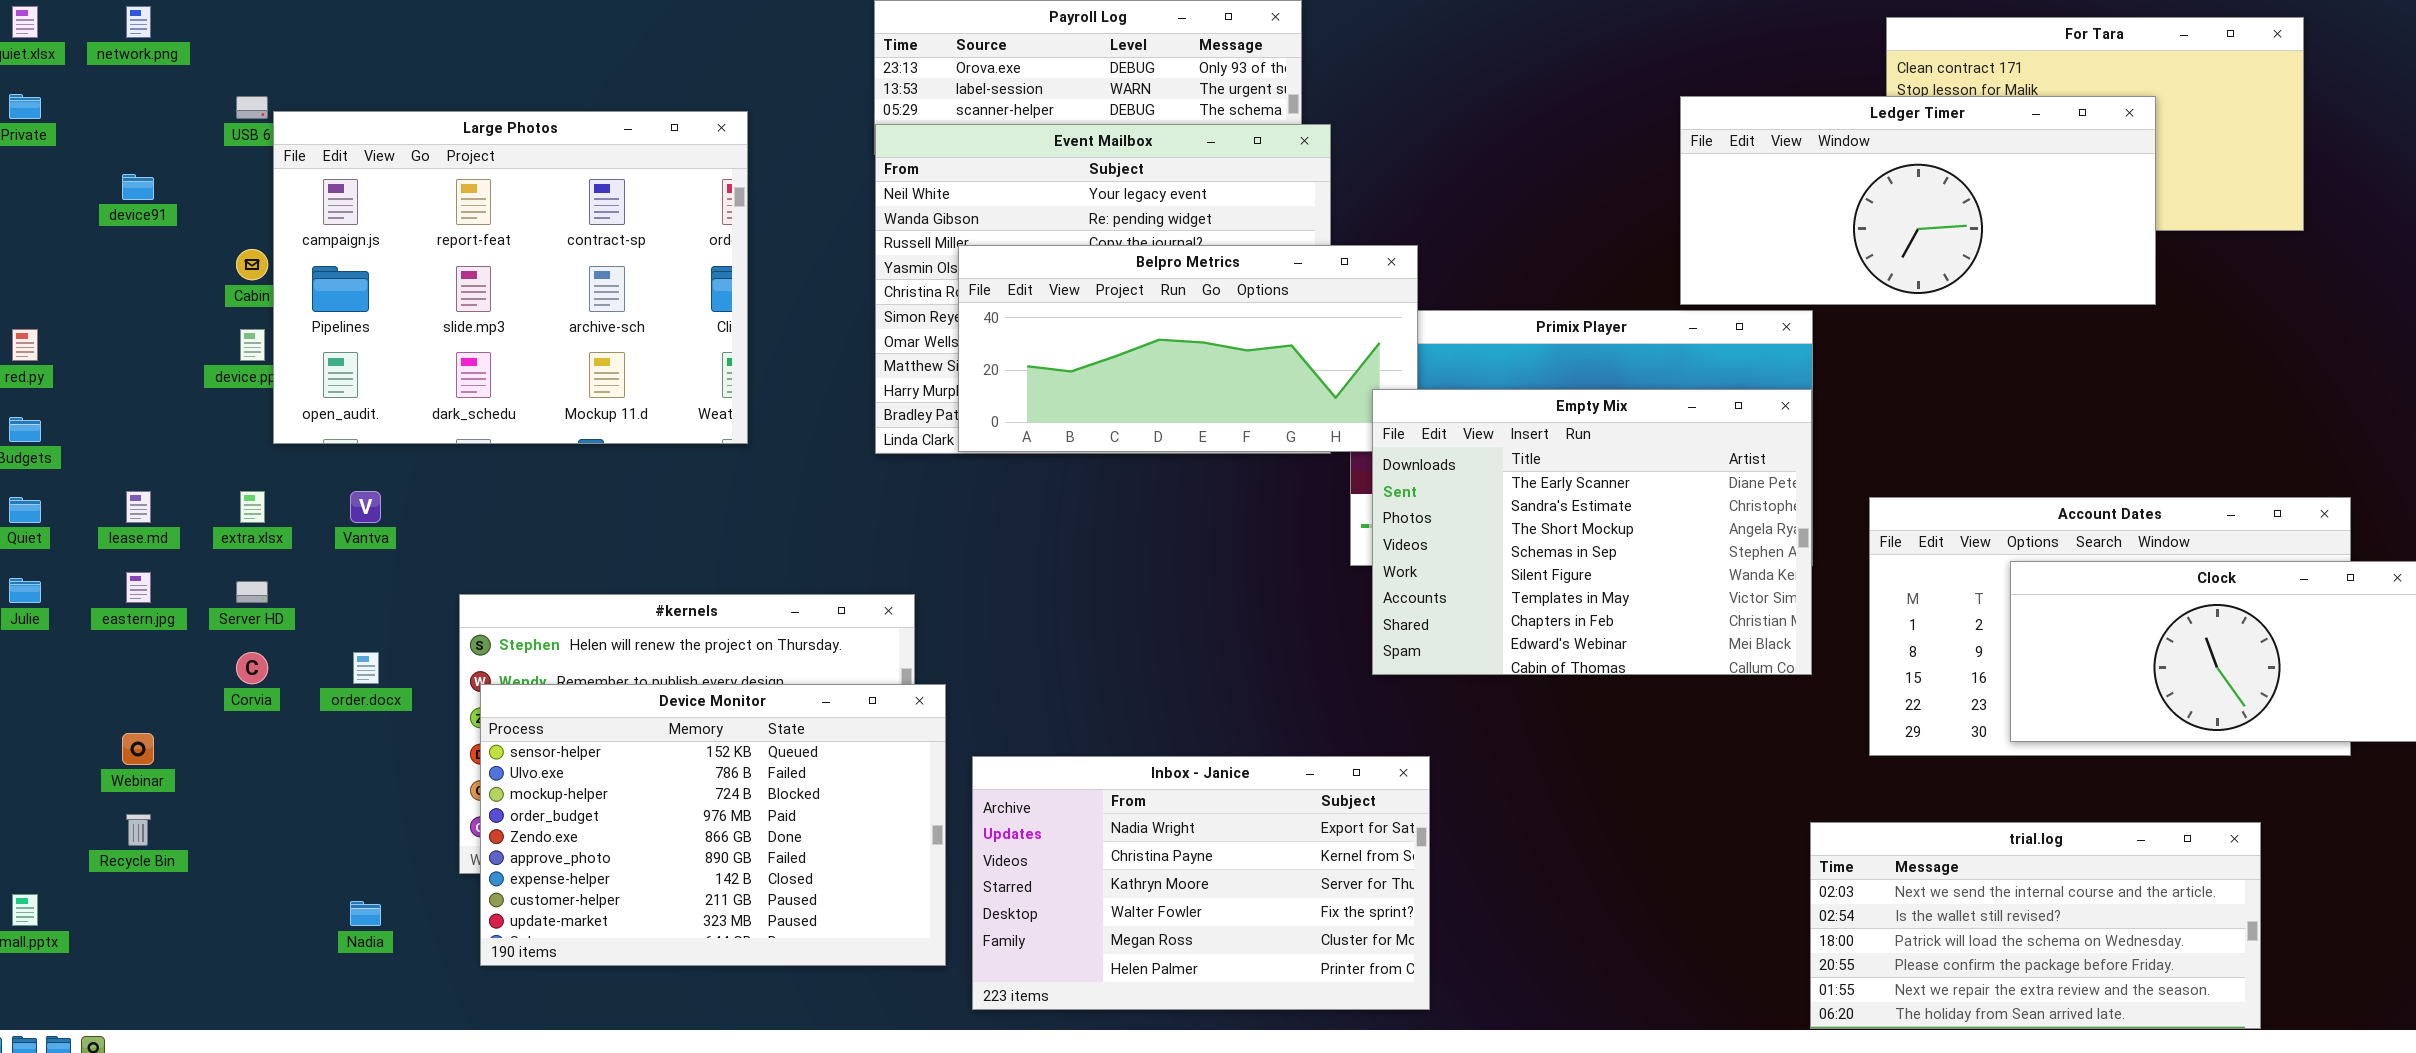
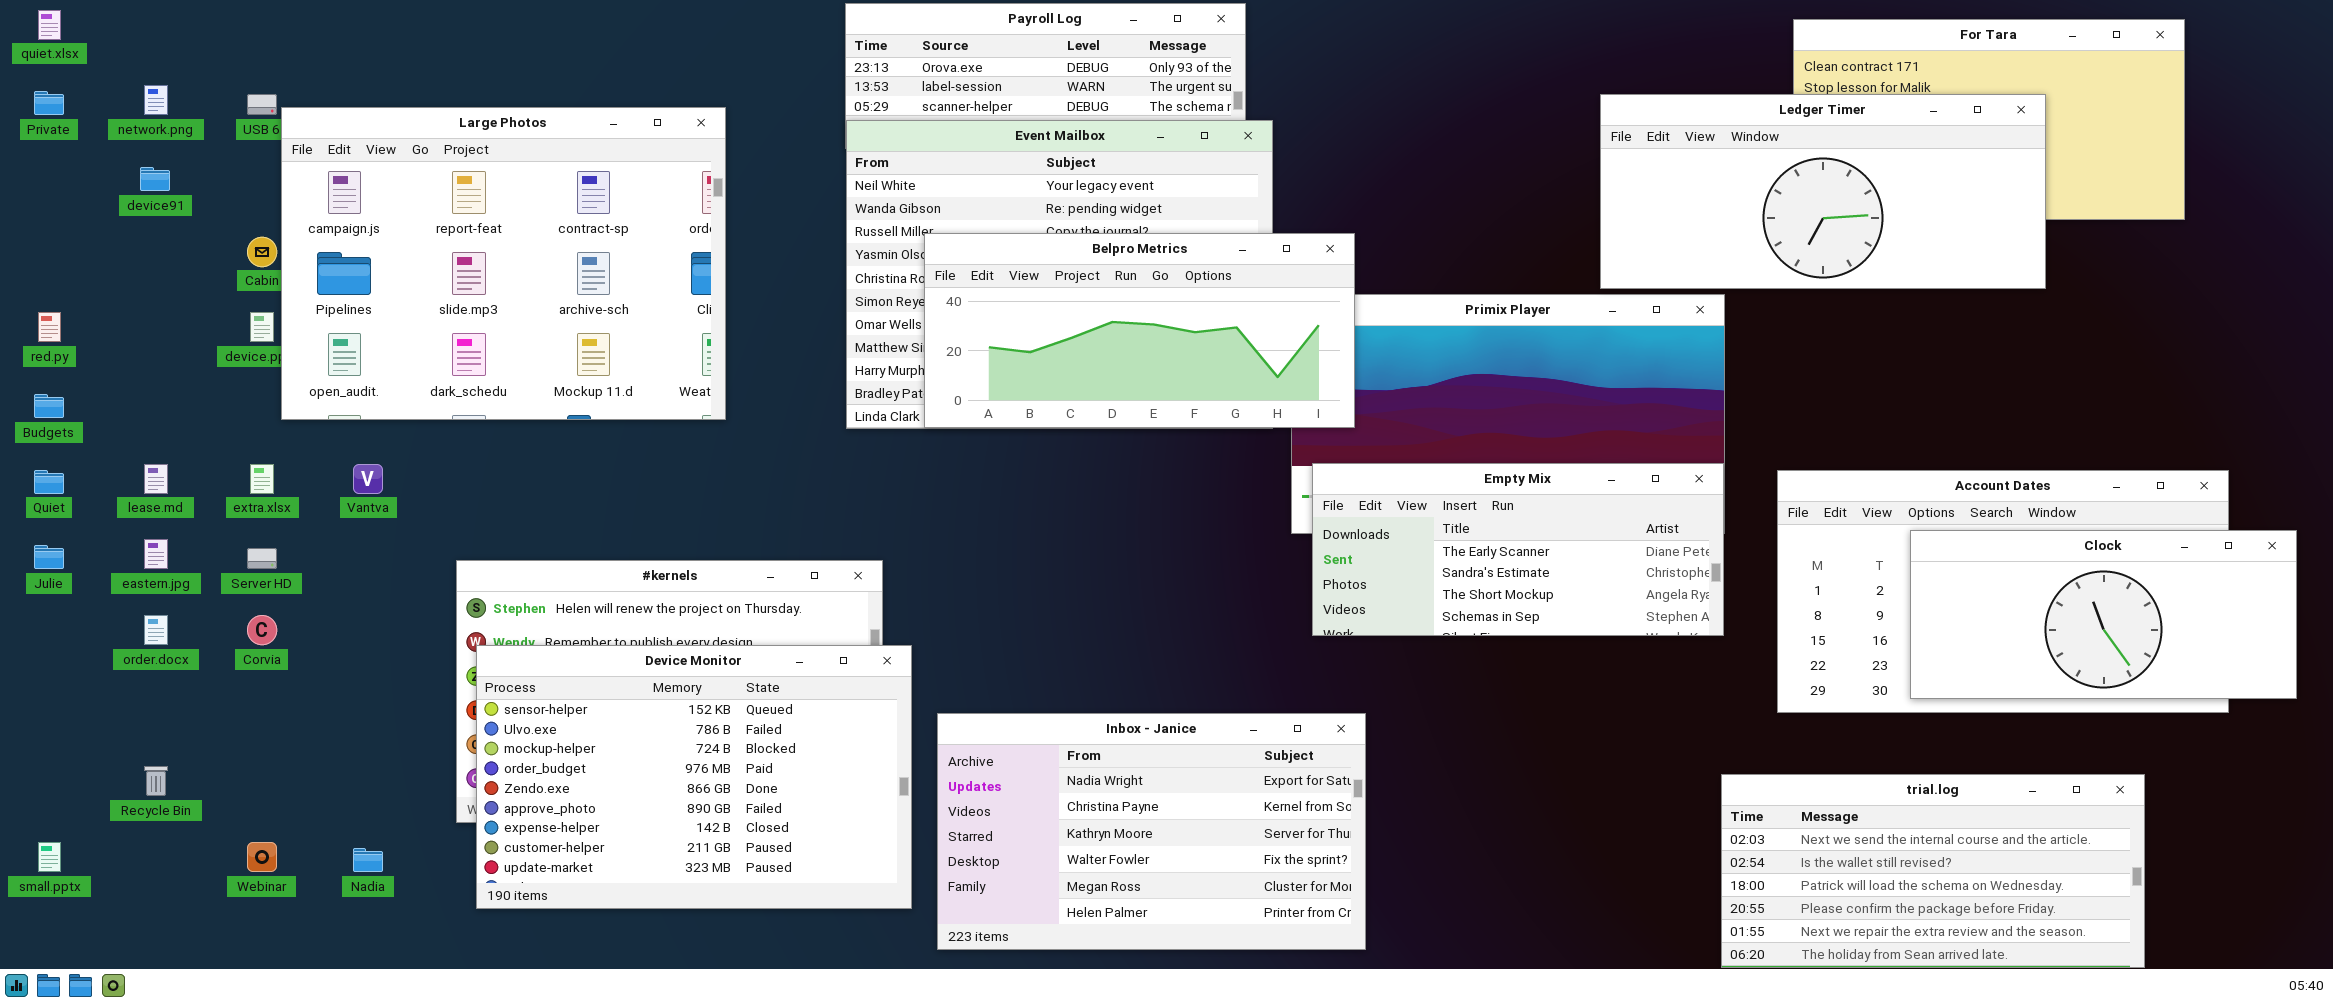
network.png: [126,6,151,38] -> [144,85,168,115], moved
Empty Mix: [1372,389,1812,675] -> [1312,463,1724,636], resized
order.docx: [353,652,379,684] -> [144,615,168,645], moved
Webinar: [122,733,154,765] -> [247,842,277,872], moved

